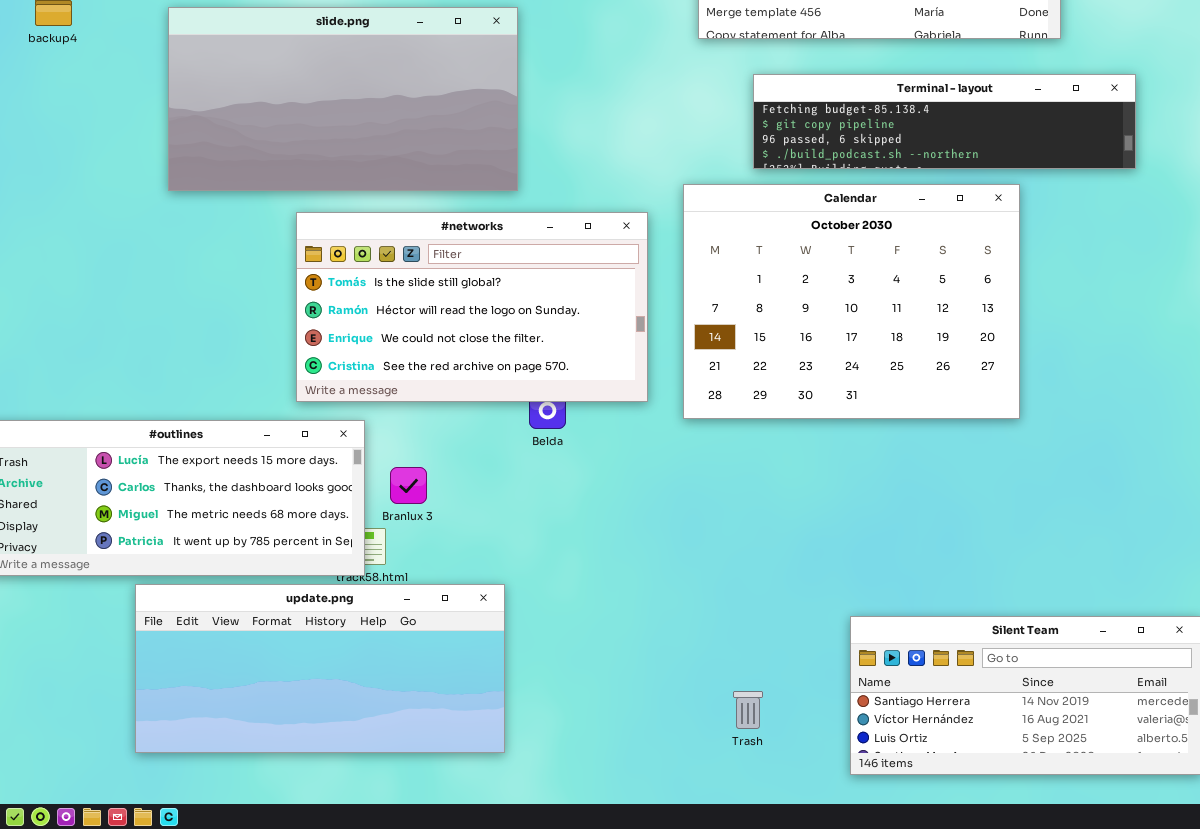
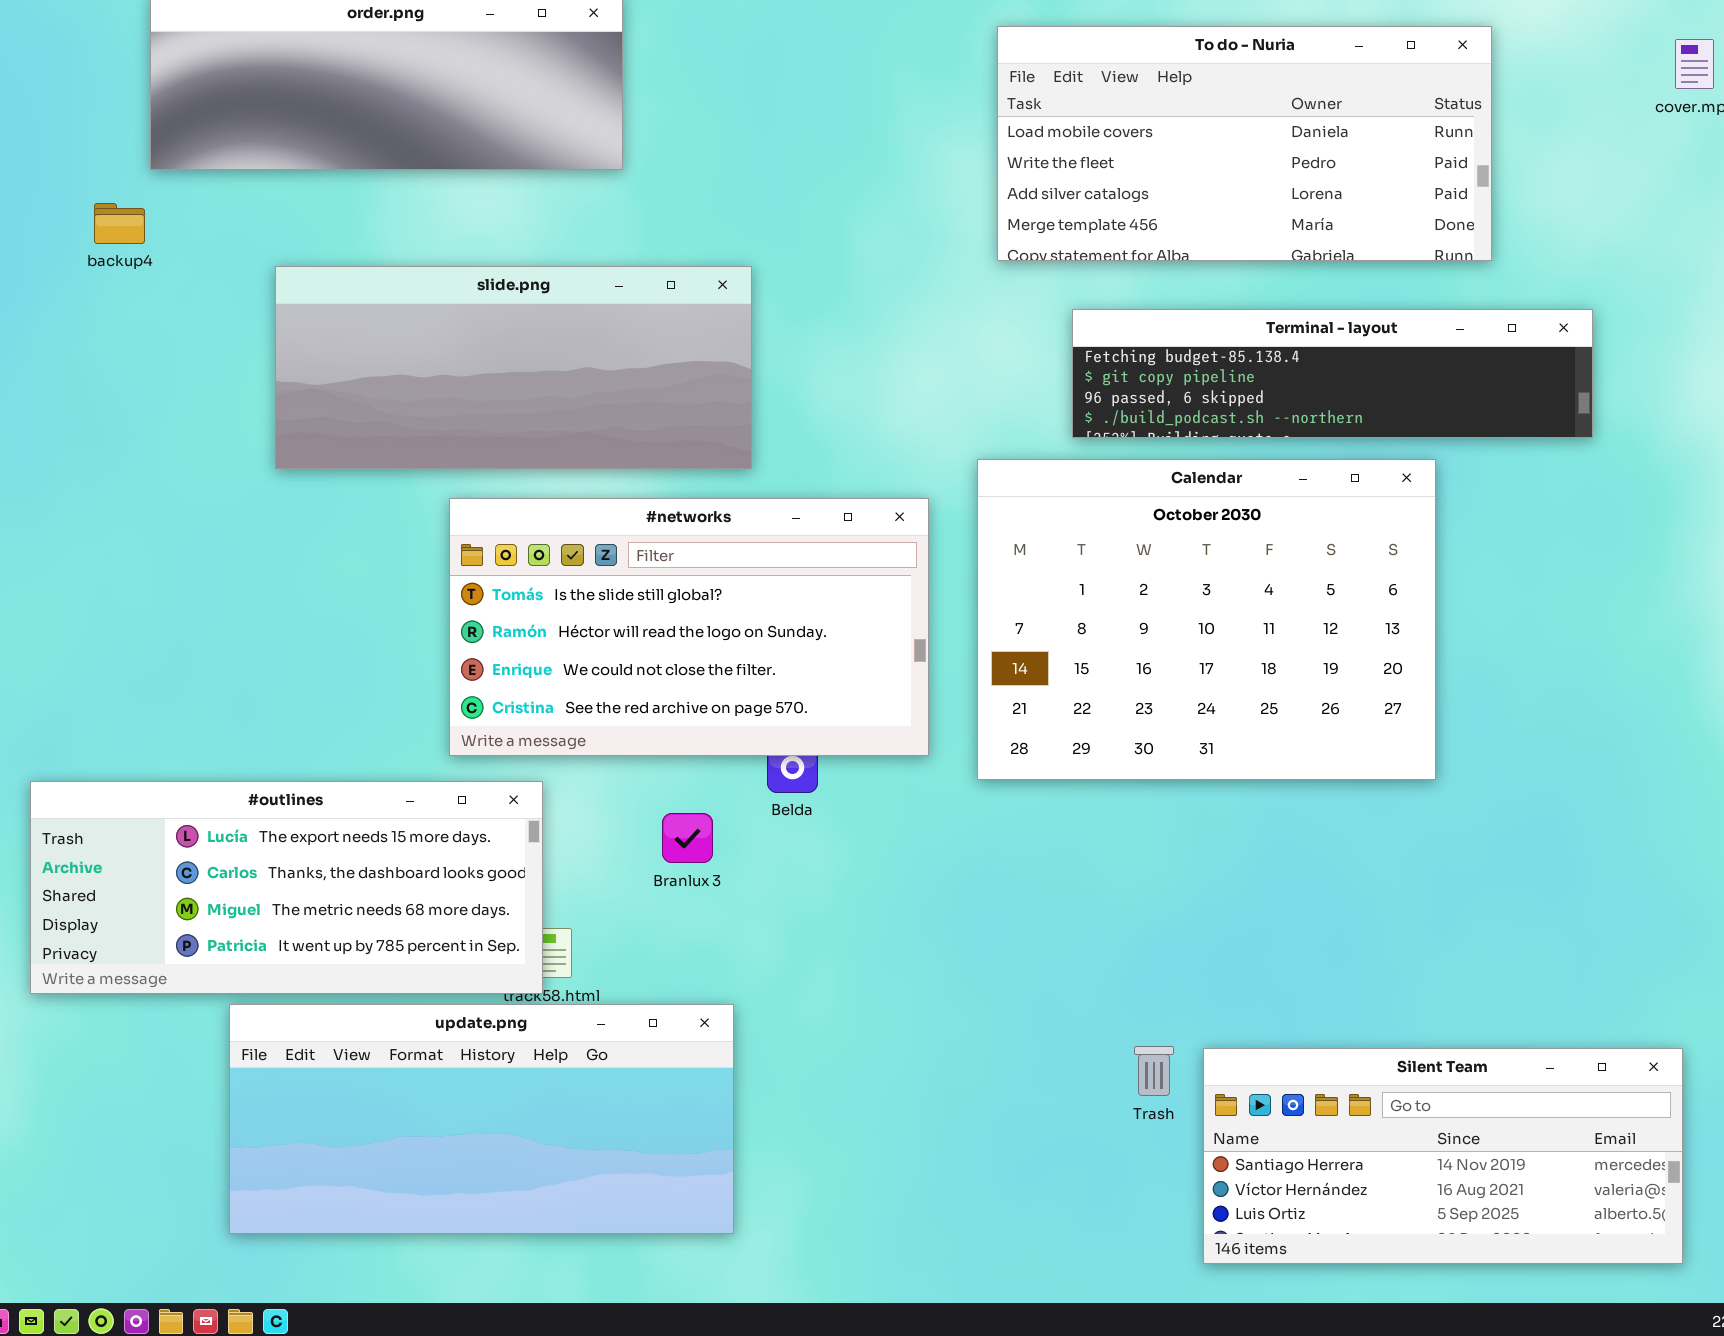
slide.png: [168,7,518,191] -> [275,266,752,469], resized
Branlux 3: [390,467,427,504] -> [662,813,713,863], moved
Trash: [733,691,763,729] -> [1134,1046,1174,1096], moved

